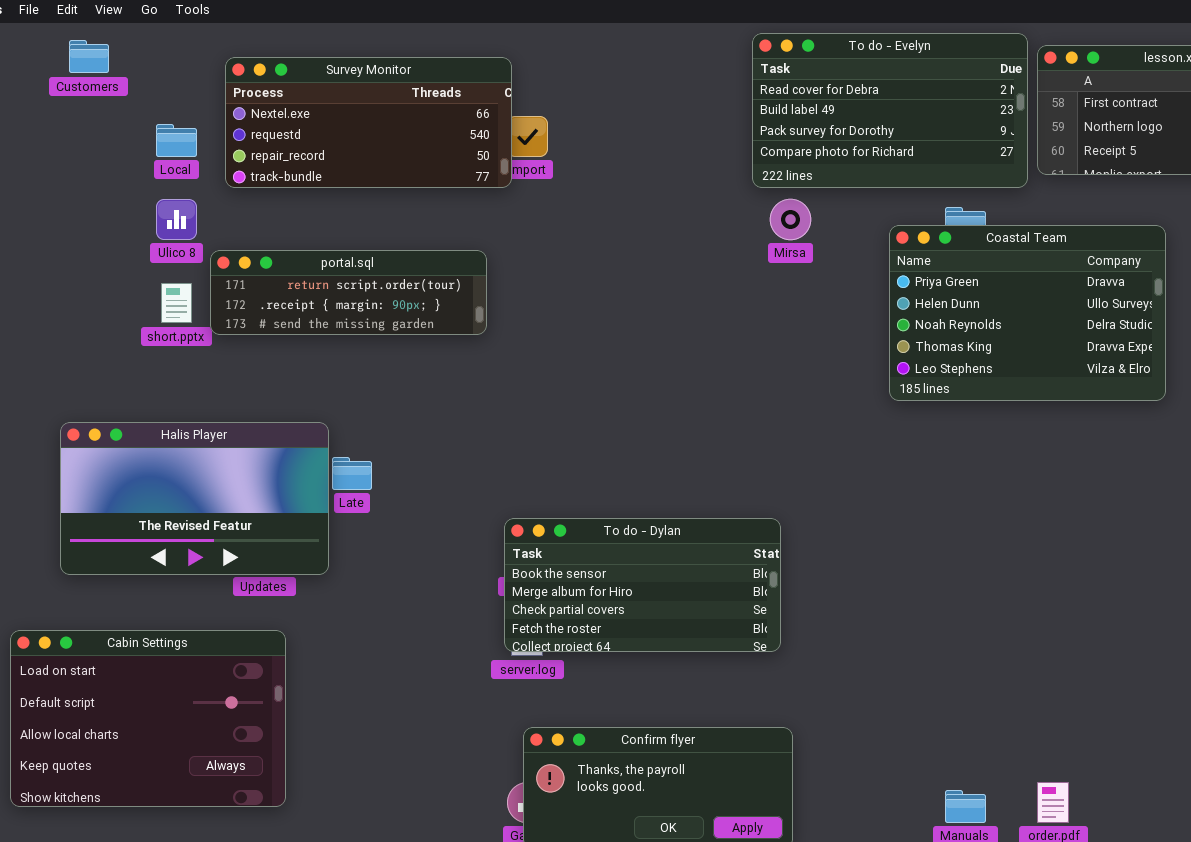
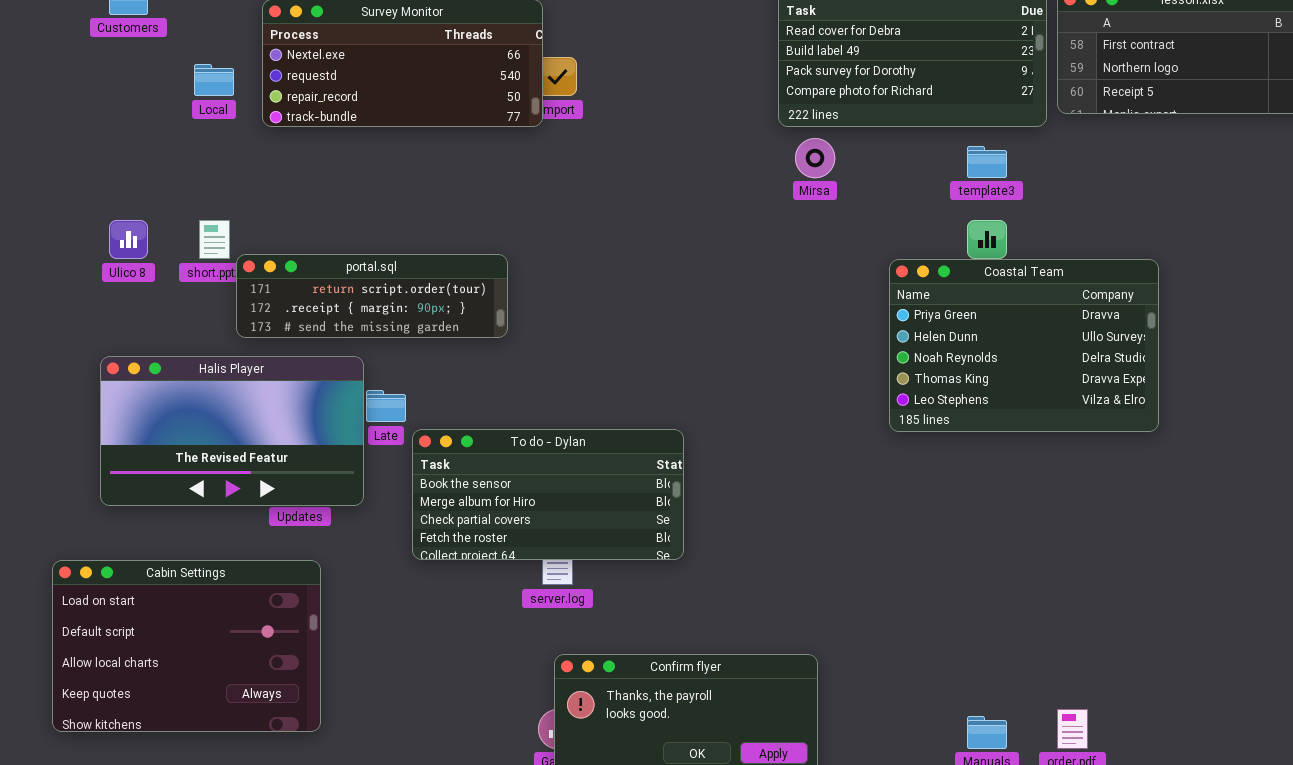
Ulico 8: [156,199,197,240] -> [109,220,148,259], moved
Coastal Team: [889,225,1166,401] -> [889,259,1159,432], moved
portal.sql: [210,250,487,335] -> [236,254,508,338], moved
To do - Dylan: [504,518,781,652] -> [412,429,684,560], moved

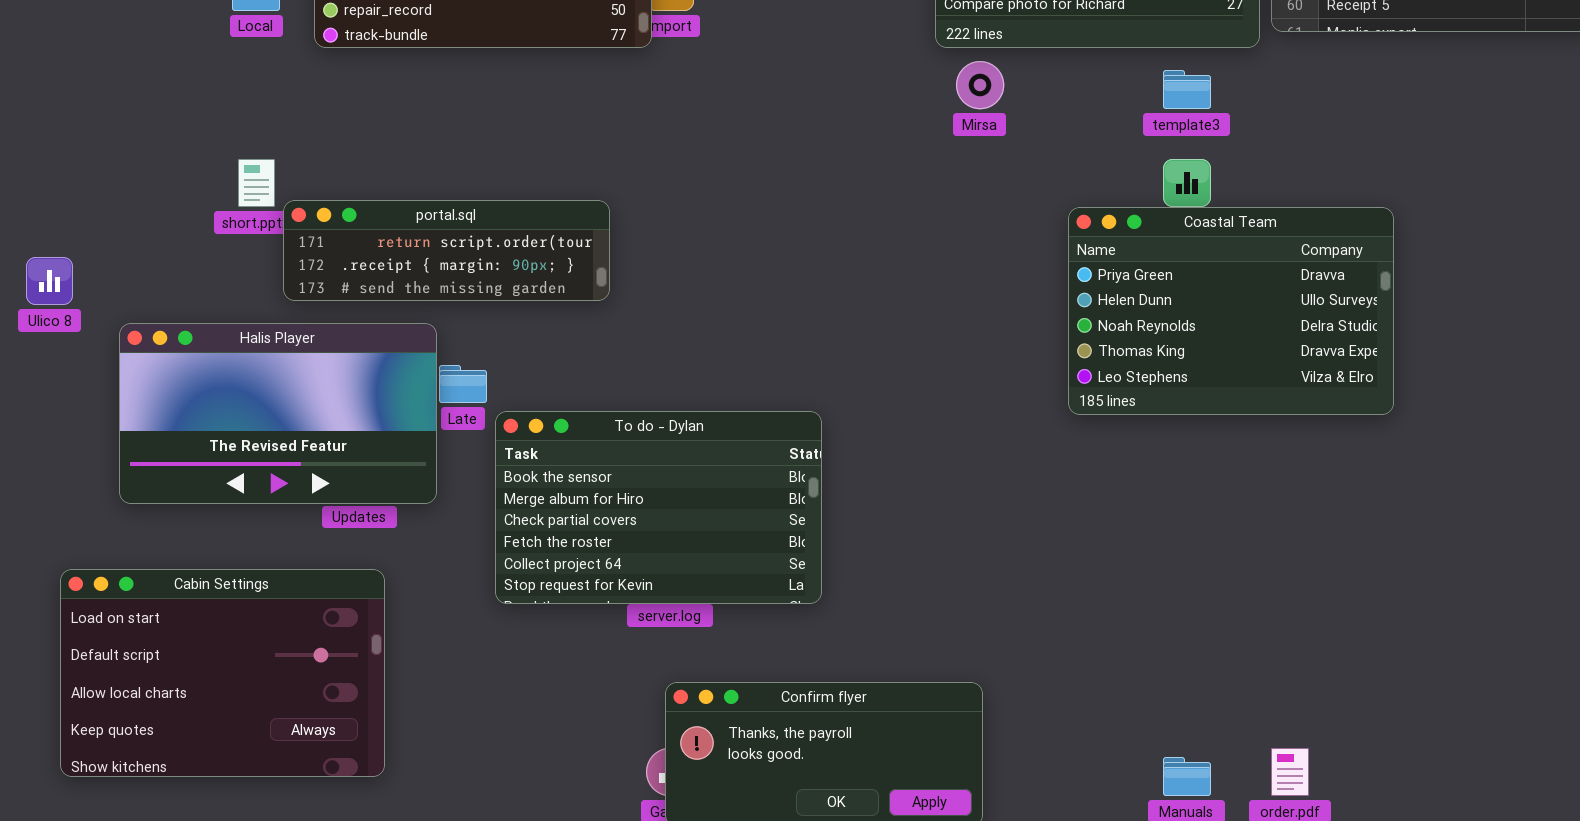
Ulico 8: [109,220,148,259] -> [26,257,73,305], moved
To do - Dylan: [412,429,684,560] -> [495,411,822,604], resized

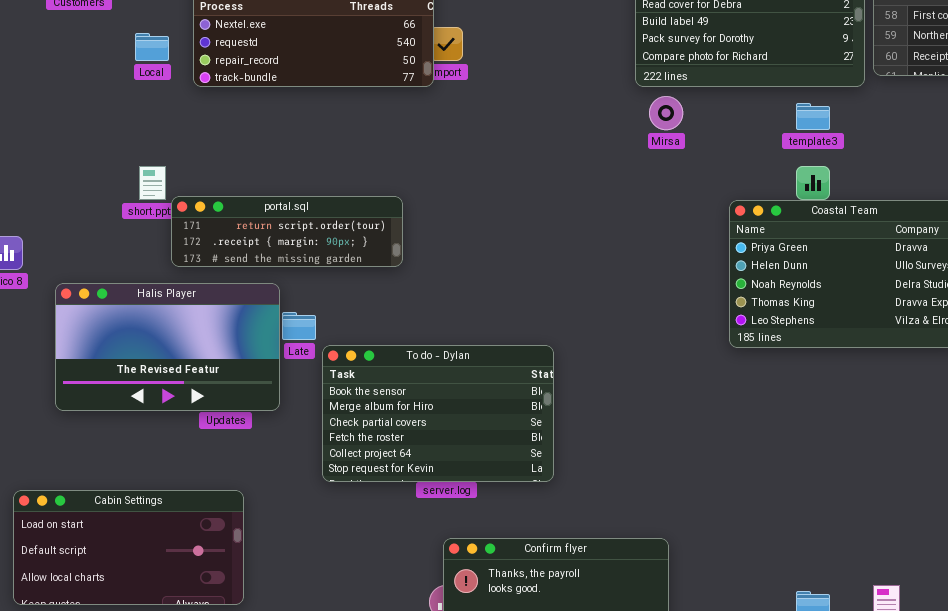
Cabin Settings: [60,569,385,777] -> [13,490,244,605], resized

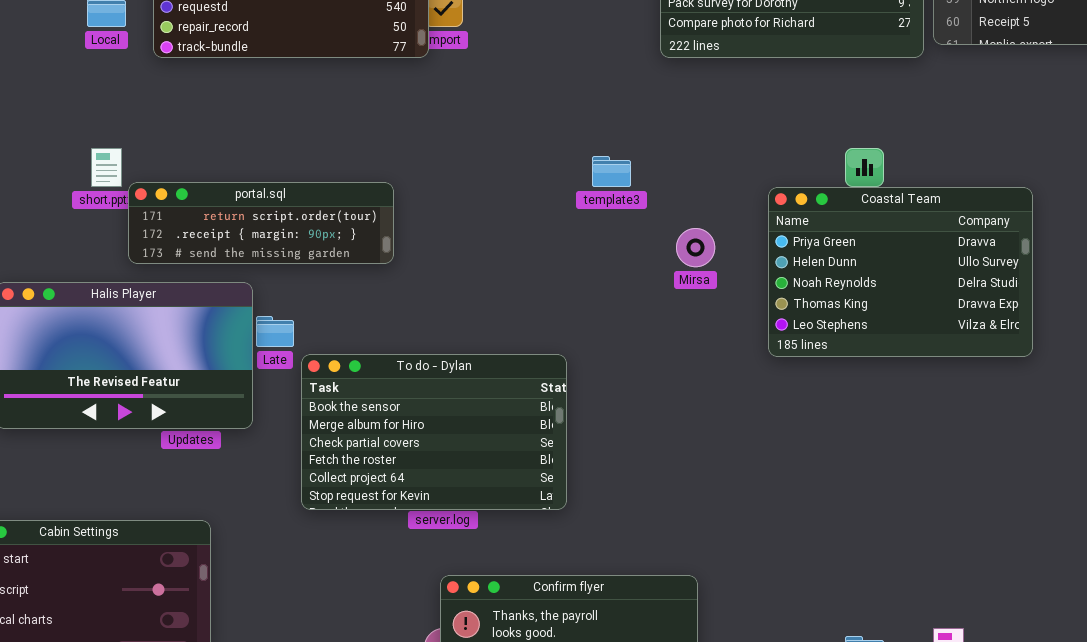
Mirsa: [649,96,683,130] -> [676,228,715,267], moved
template3: [796,103,830,130] -> [592,156,631,187], moved

